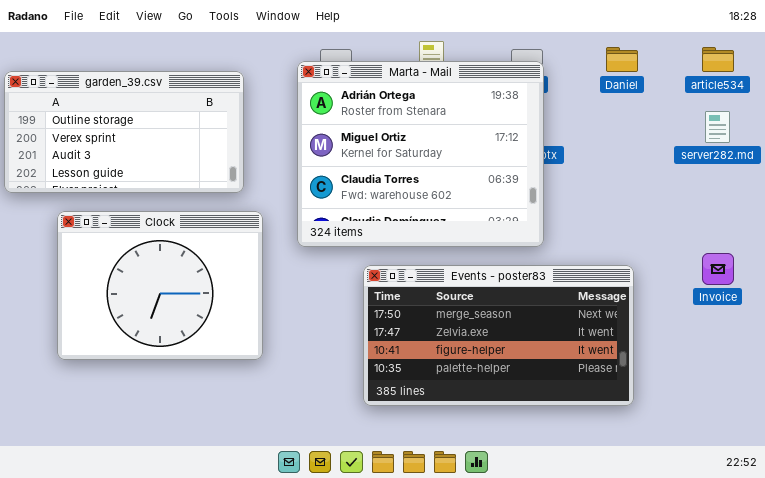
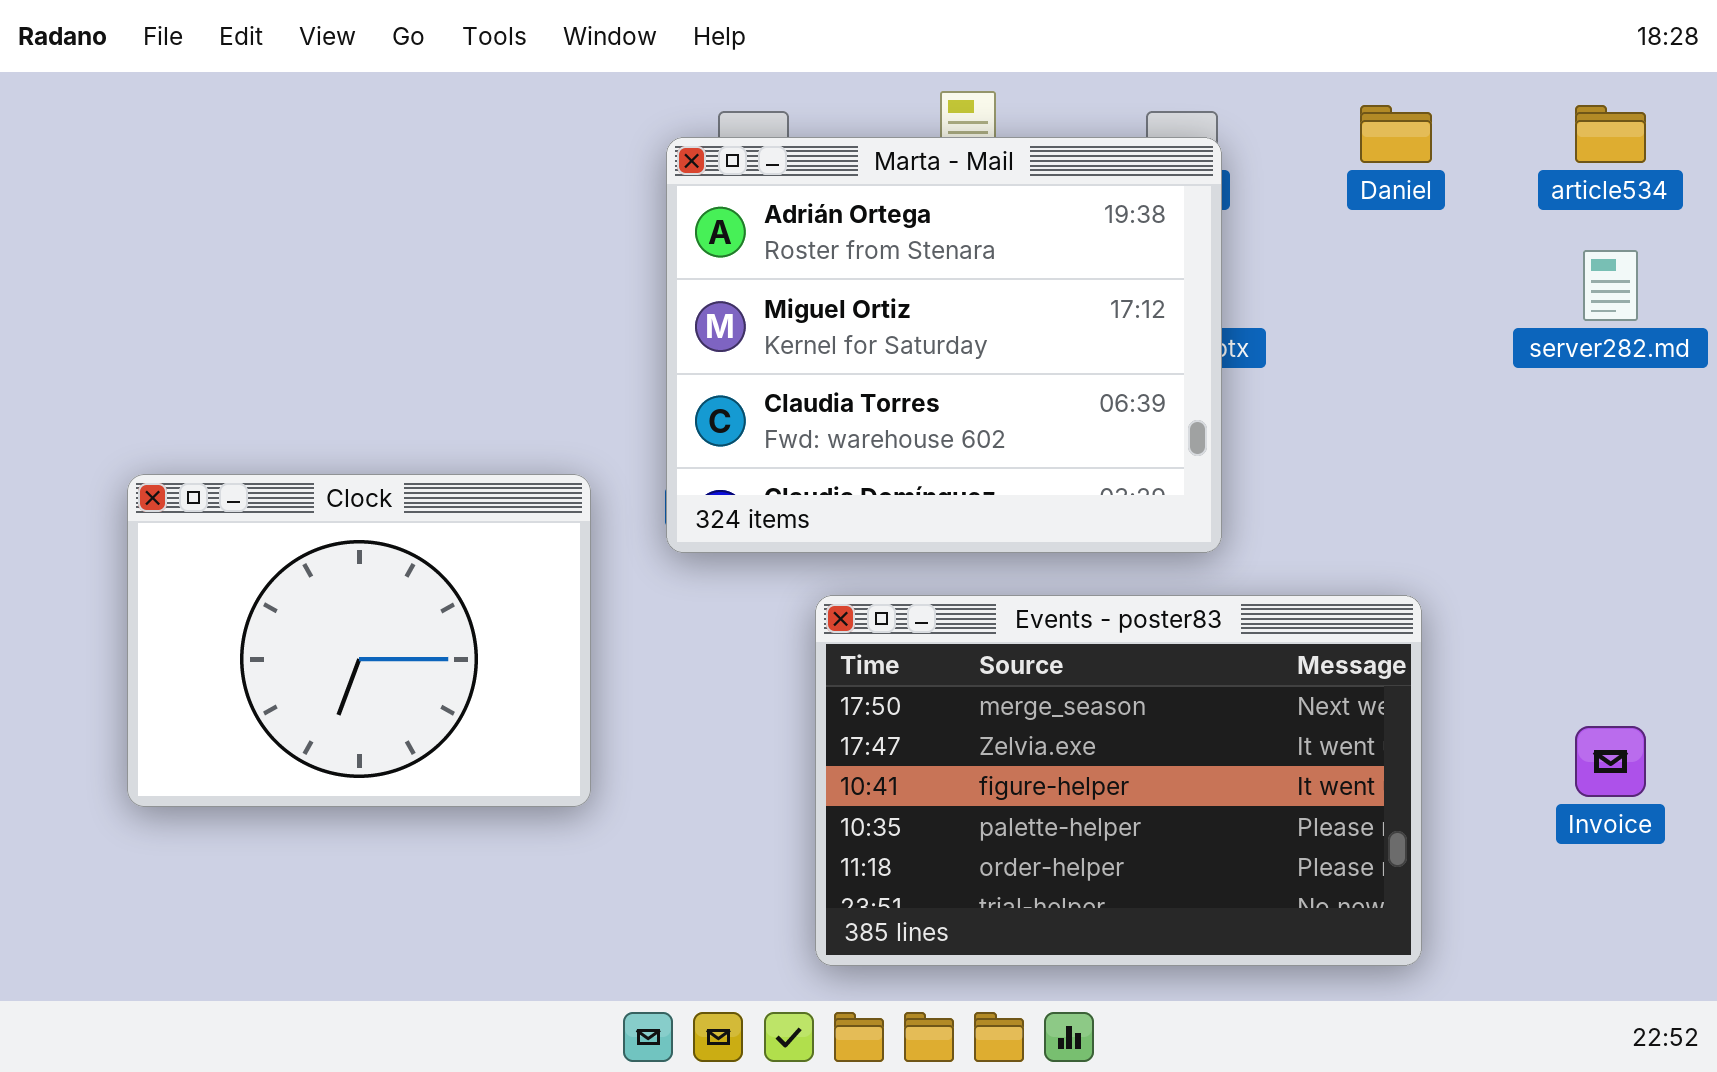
garden_39.csv: [4,71,244,193] -> none, closed
Invoice: [702,253,734,285] -> [1575,726,1646,797], moved
Events - poster83: [363,265,634,406] -> [815,595,1422,966], resized

